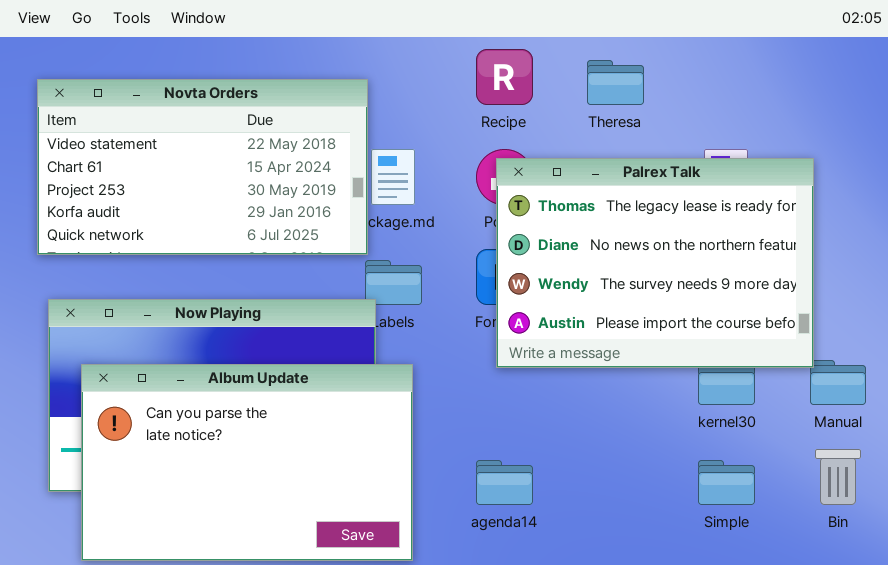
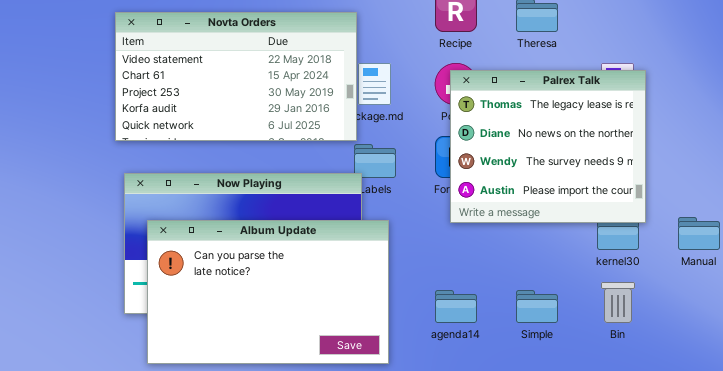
Palrex Talk: [496,158,814,368] -> [450,70,646,223], resized
Bin: [815,449,861,505] -> [601,282,635,323], moved
Simple: [698,460,755,505] -> [516,290,558,323], moved

